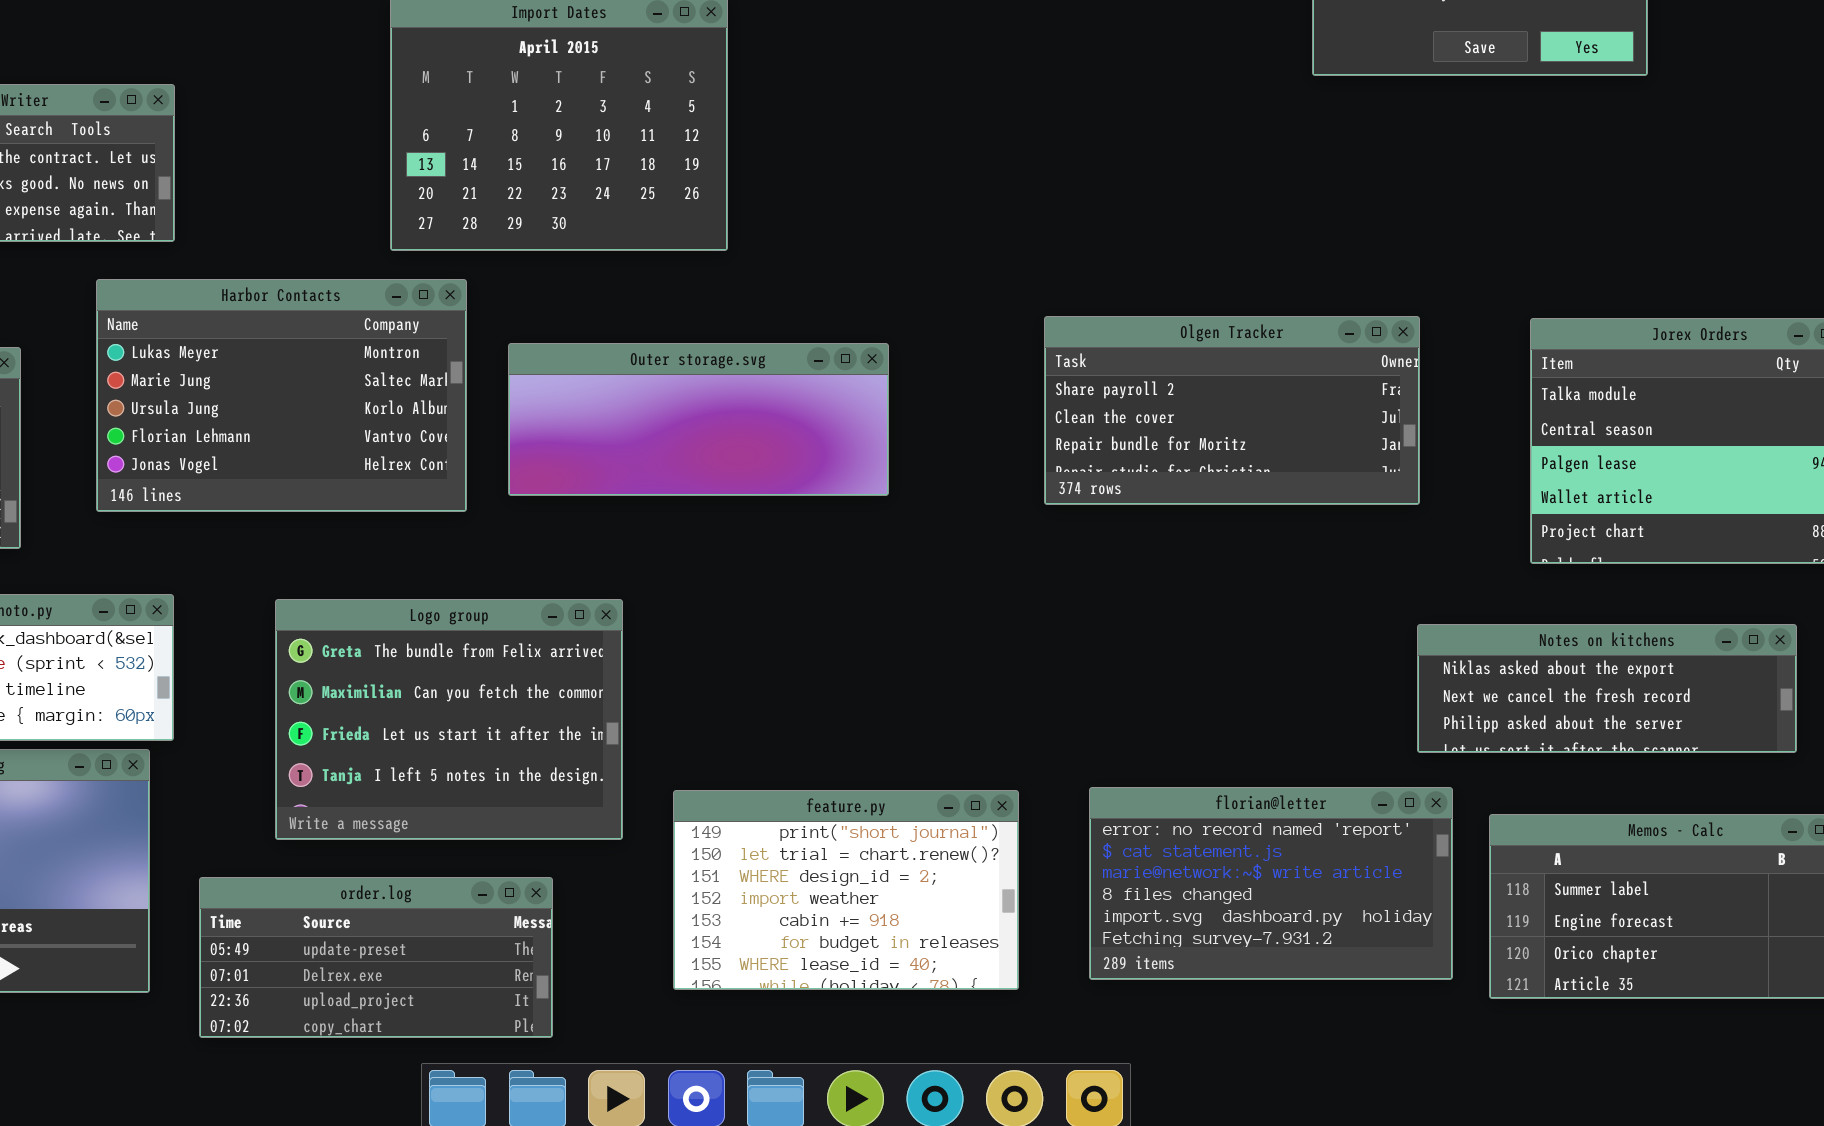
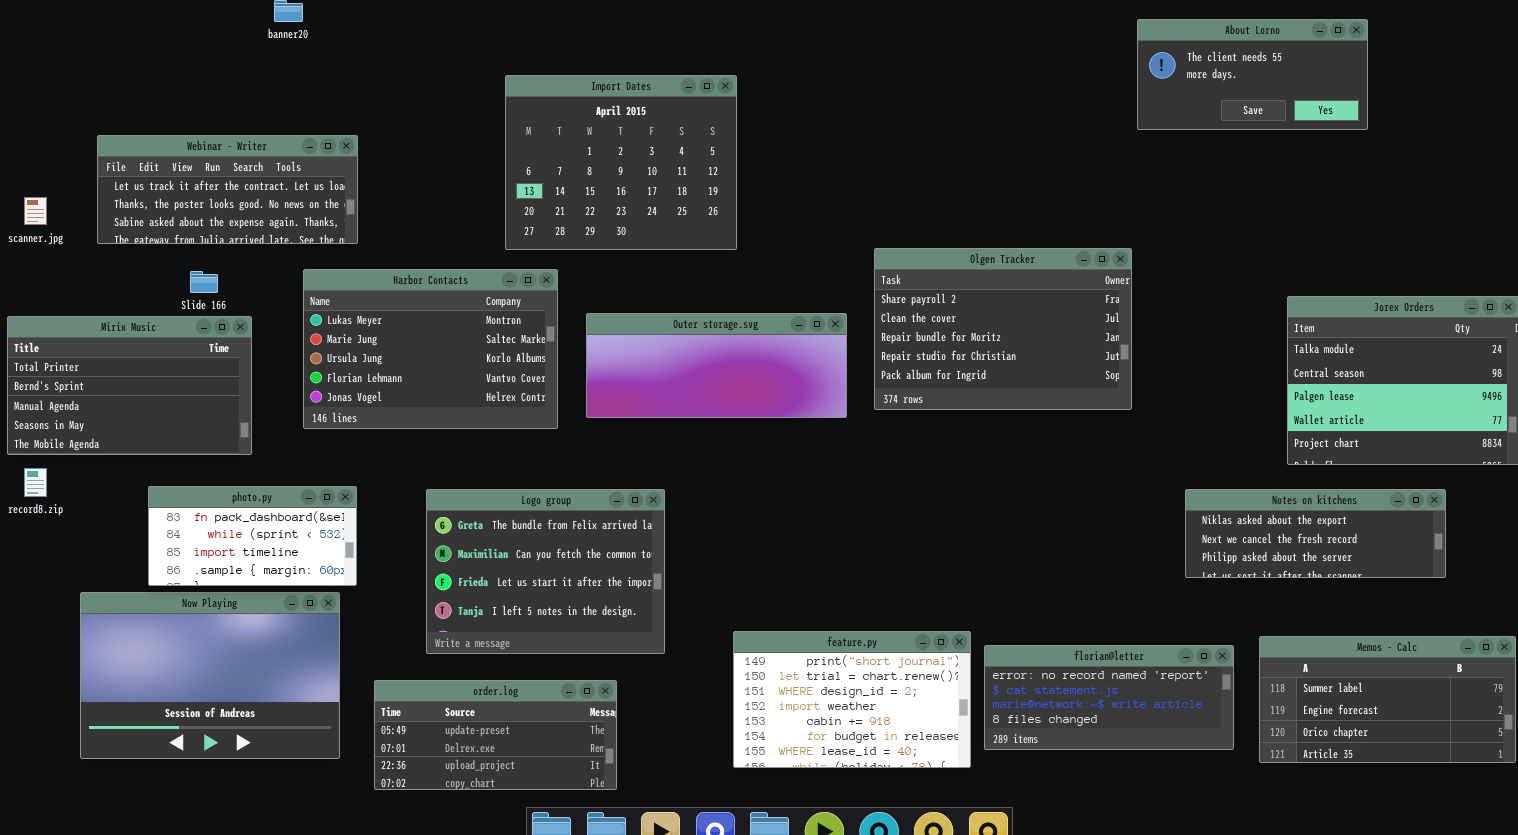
Olgen Tracker: [1044,316,1420,505] -> [874,248,1132,410], moved, resized
Notes on kitchens: [1417,624,1797,753] -> [1185,489,1446,578], moved
florian@letter: [1089,787,1453,980] -> [984,645,1234,750], resized
feature.py: [673,790,1019,990] -> [733,631,971,768], moved

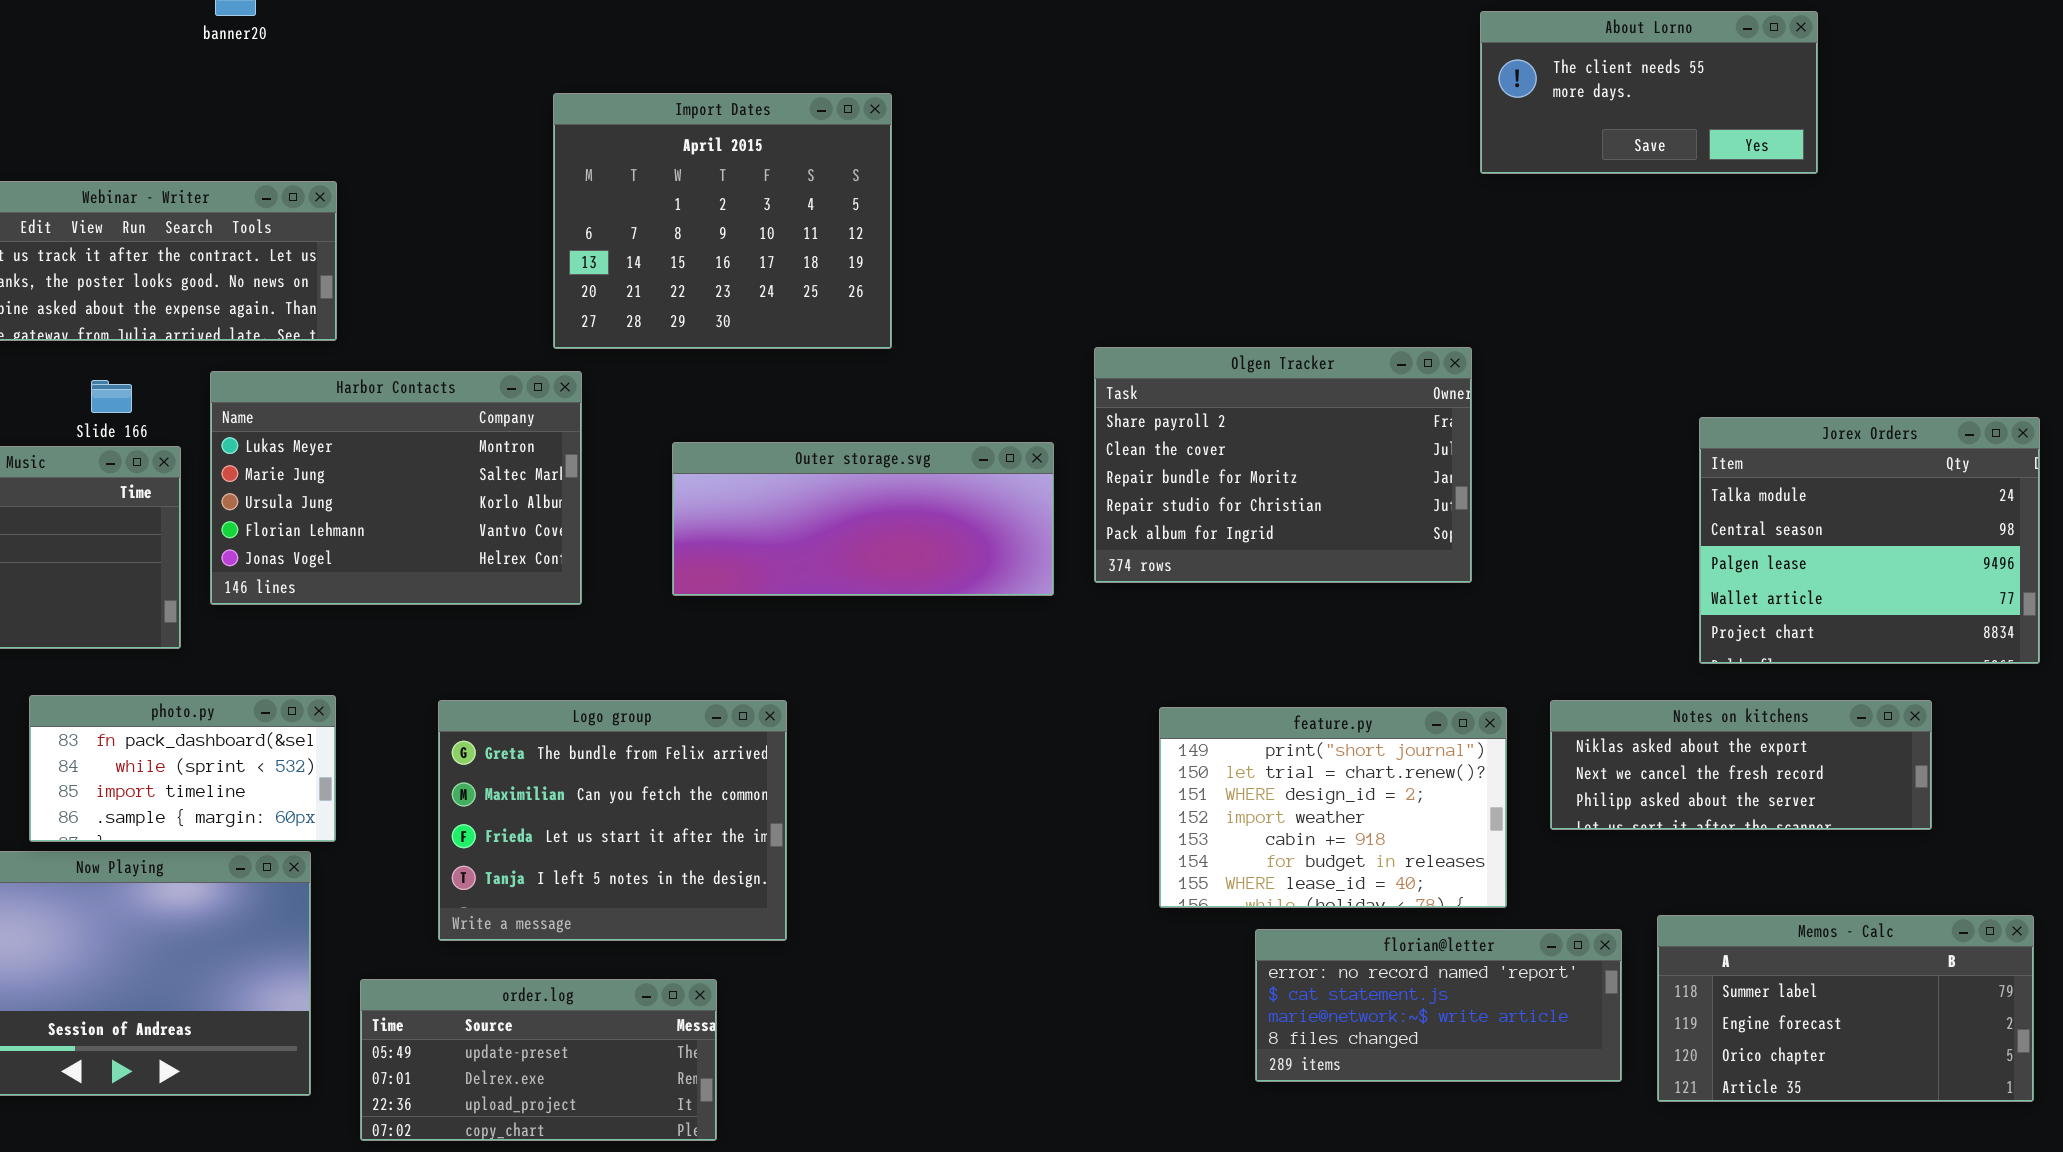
Harbor Contacts: [303,269,558,429] -> [210,371,582,605], moved
feature.py: [733,631,971,768] -> [1159,707,1507,908], moved

